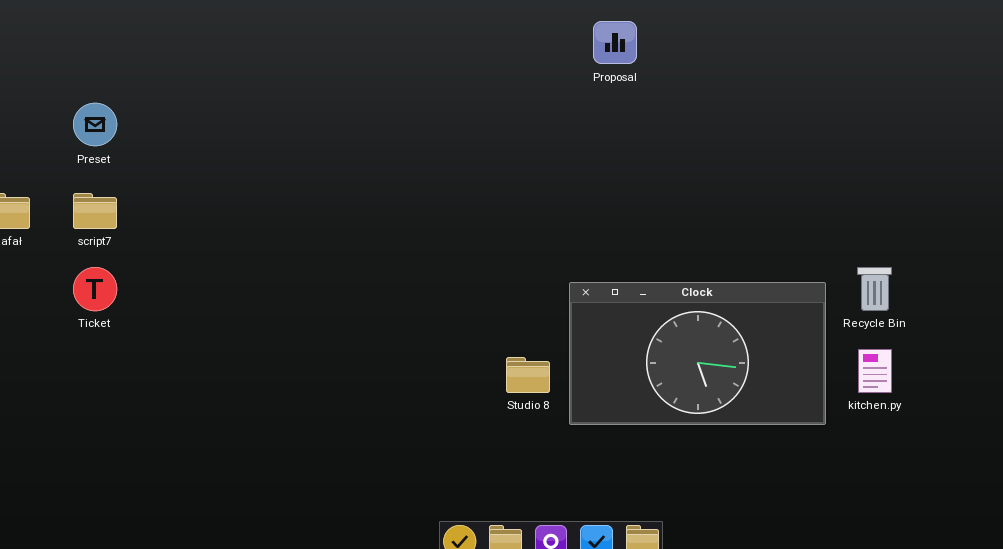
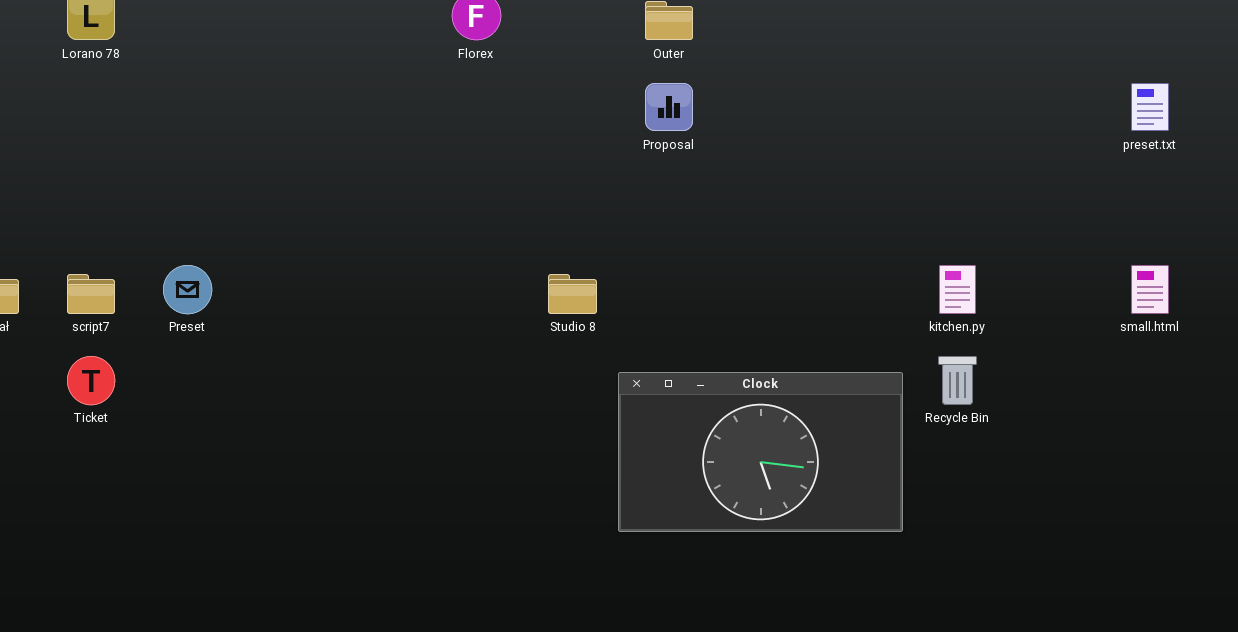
Preset: [73,103,117,146] -> [163,265,212,314], moved
kitchen.py: [858,349,892,393] -> [939,265,976,314], moved
Studio 8: [506,357,550,393] -> [548,274,597,314], moved

